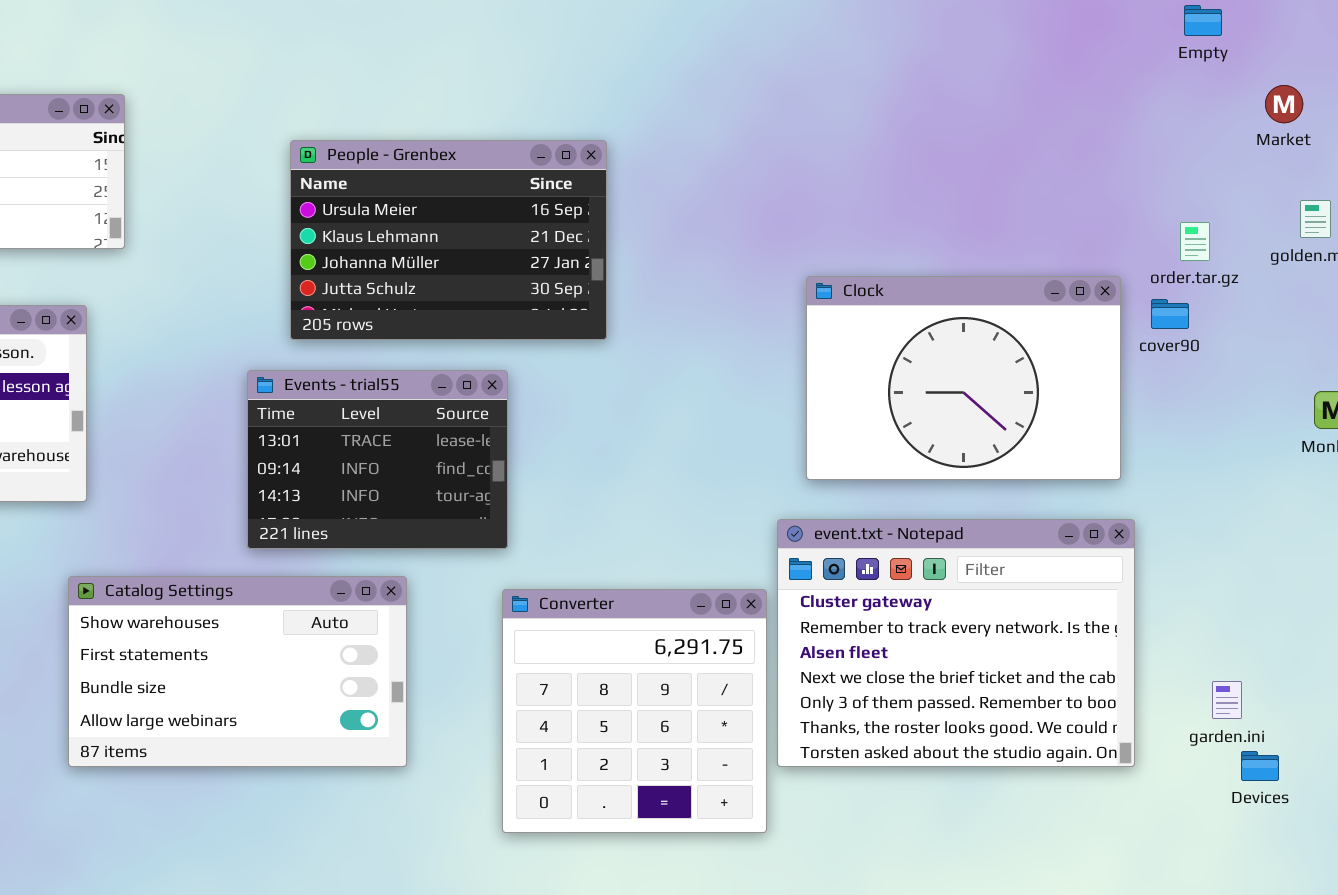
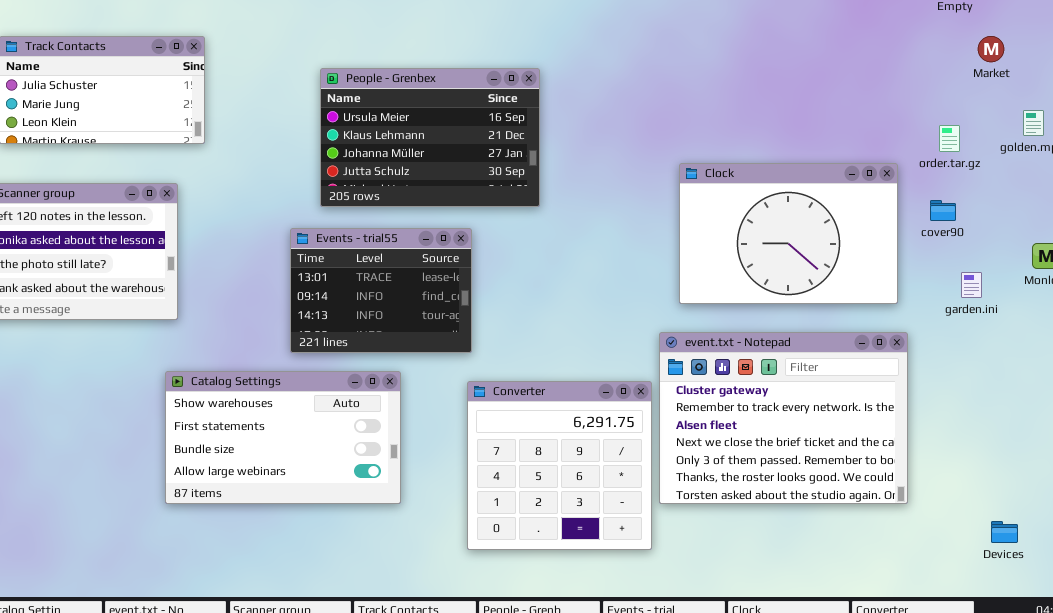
Market: [1265,85,1303,123] -> [978,36,1004,62], moved
cover90: [1151,299,1189,329] -> [930,200,956,221], moved
garden.ini: [1212,681,1242,719] -> [961,272,982,298], moved
Devices: [1241,751,1279,781] -> [991,521,1018,543], moved

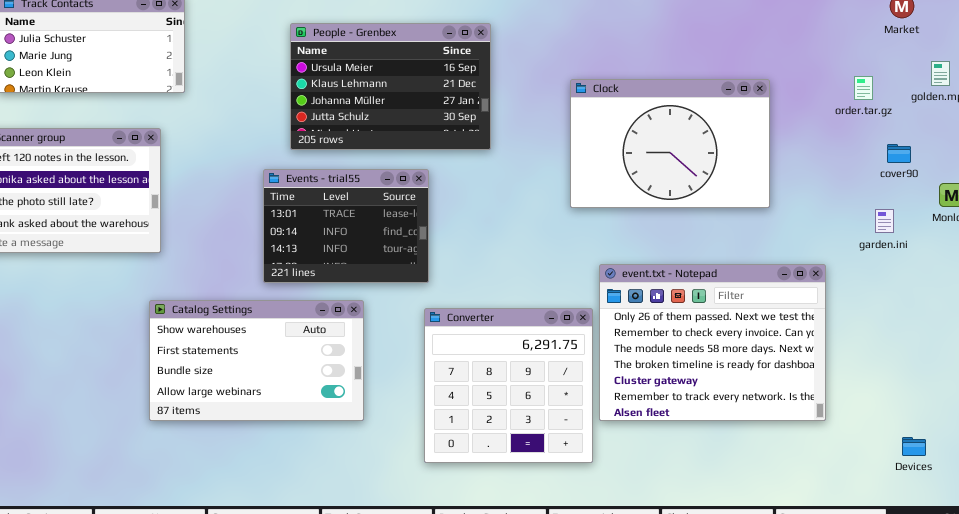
Clock: [679,163,898,304] -> [570,79,770,208], moved
cover90: [930,200,956,221] -> [887,144,911,163], moved
event.txt - Notepad: [659,332,908,504] -> [599,264,826,421], scrolled up 4 rows

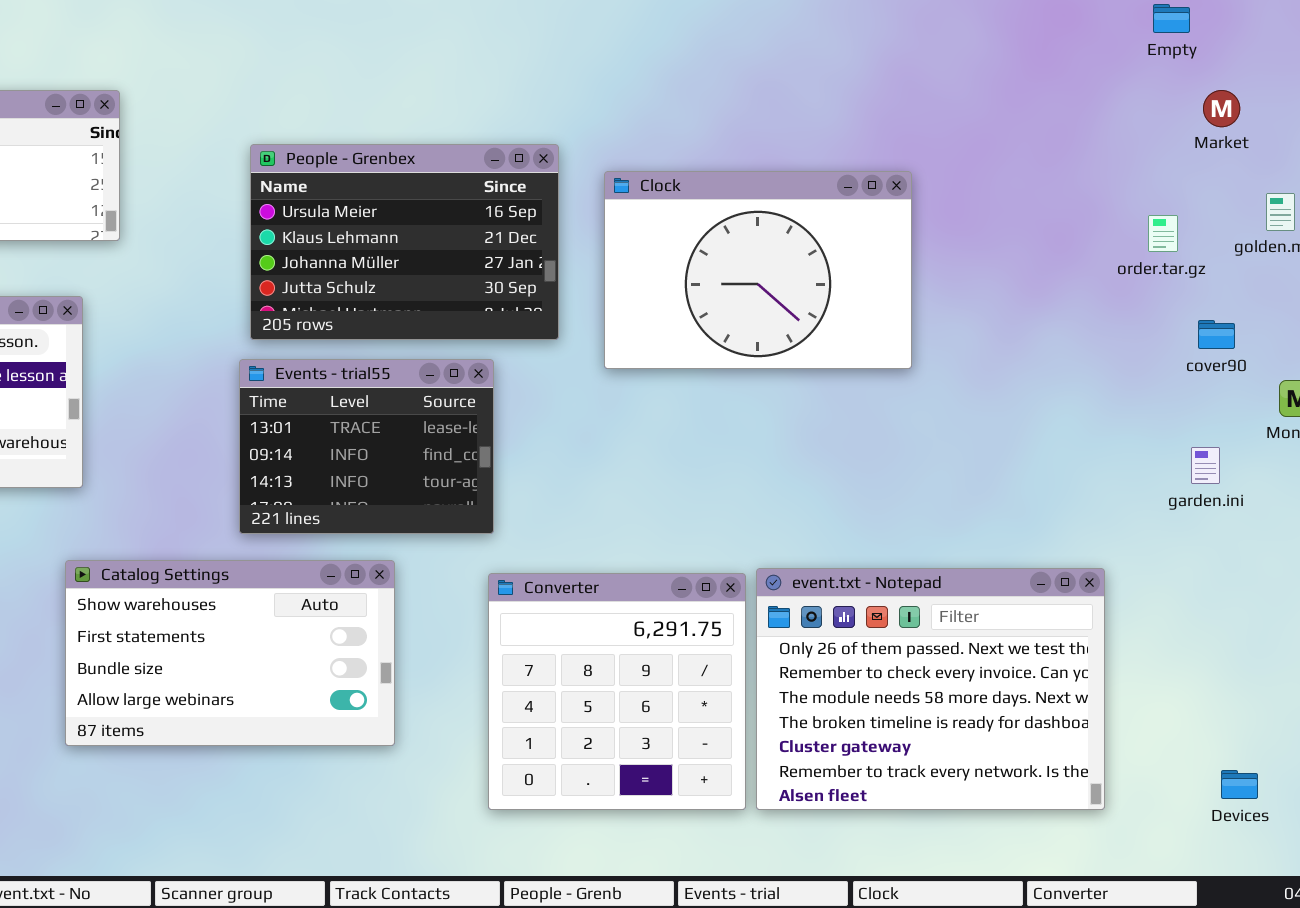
People - Grenbex: [290,23,491,150] -> [250,144,559,340], moved
Clock: [570,79,770,208] -> [604,171,912,369], moved
garden.ini: [875,209,894,233] -> [1191,447,1220,484], moved
event.txt - Notepad: [599,264,826,421] -> [756,568,1105,810], moved

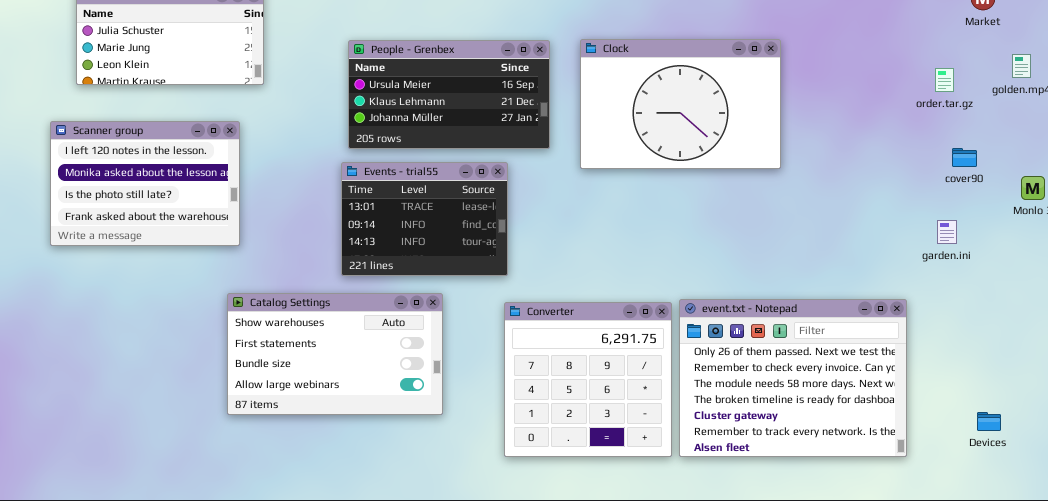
People - Grenbex: [250,144,559,340] -> [348,40,550,149], resized
cover90: [1198,320,1235,349] -> [952,148,977,167], moved
garden.ini: [1191,447,1220,484] -> [937,220,957,244], moved
Devices: [1221,770,1258,799] -> [977,412,1001,431], moved

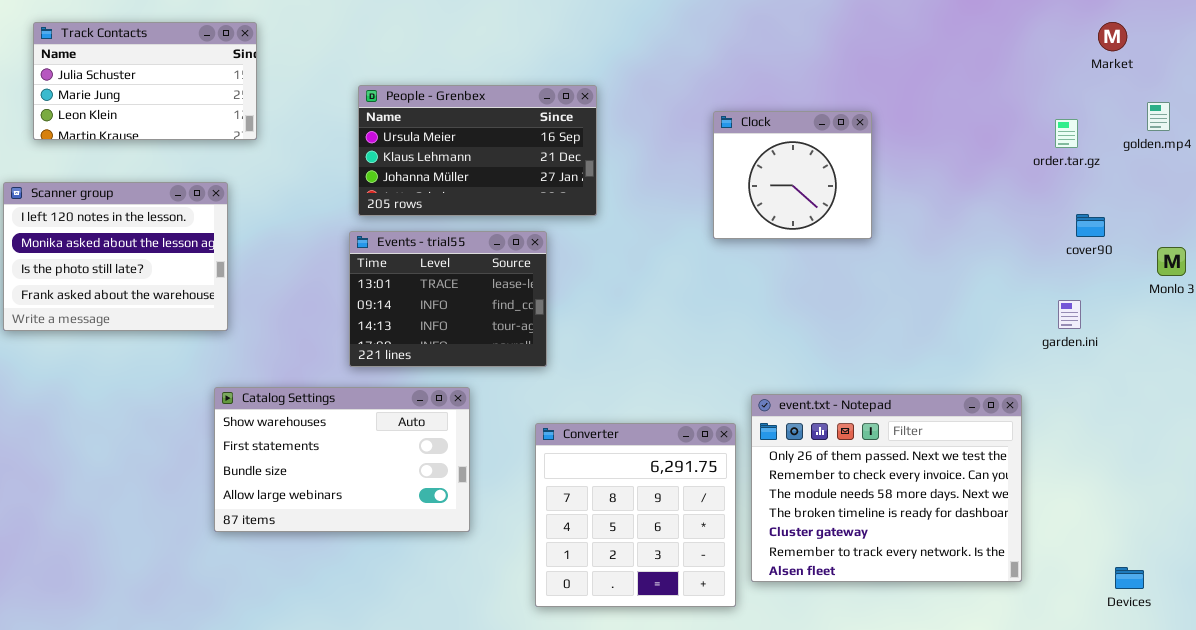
Clock: [580,39,781,169] -> [713,111,872,239], resized
Converter: [504,302,672,457] -> [535,423,736,607], moved
Devices: [977,412,1001,431] -> [1115,567,1144,589], moved

